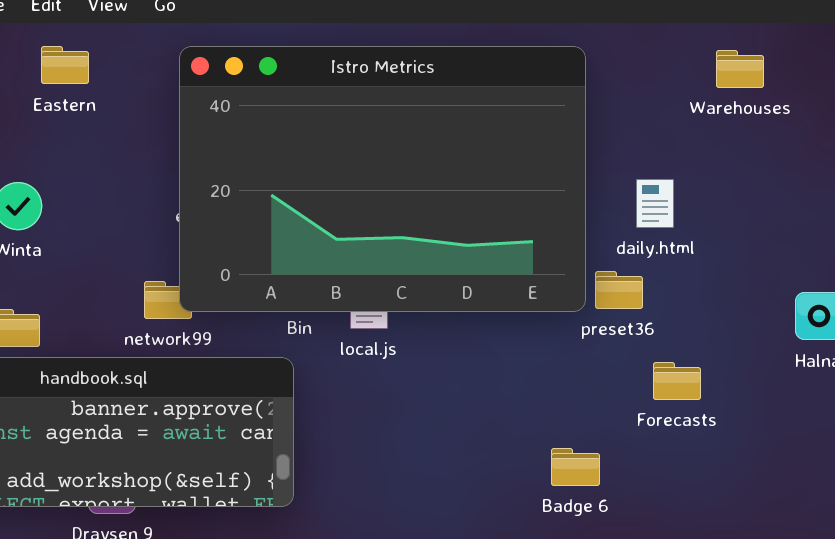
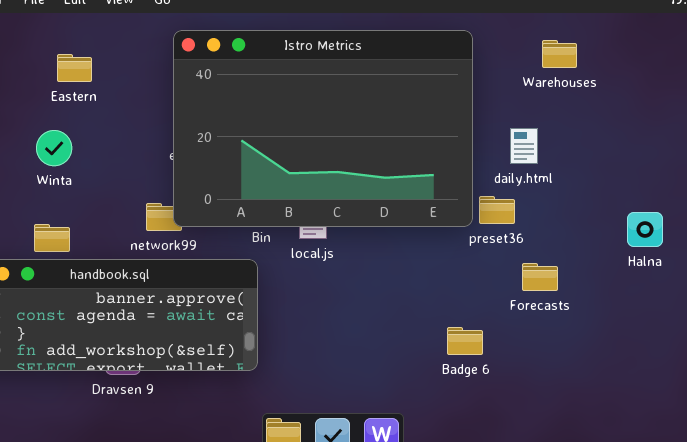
Eastern: [41,46,89,84] -> [57,54,92,82], moved
Warehouses: [716,50,764,88] -> [542,40,577,68], moved

